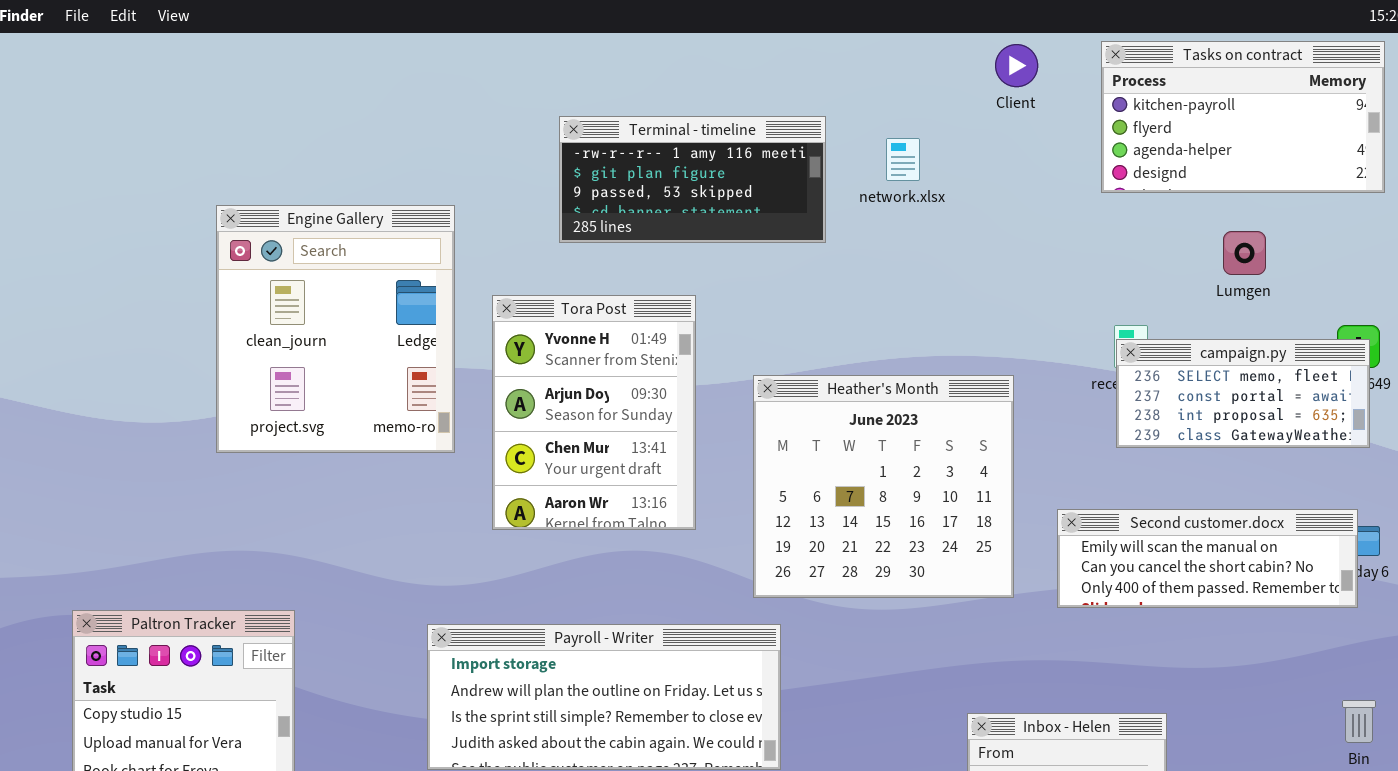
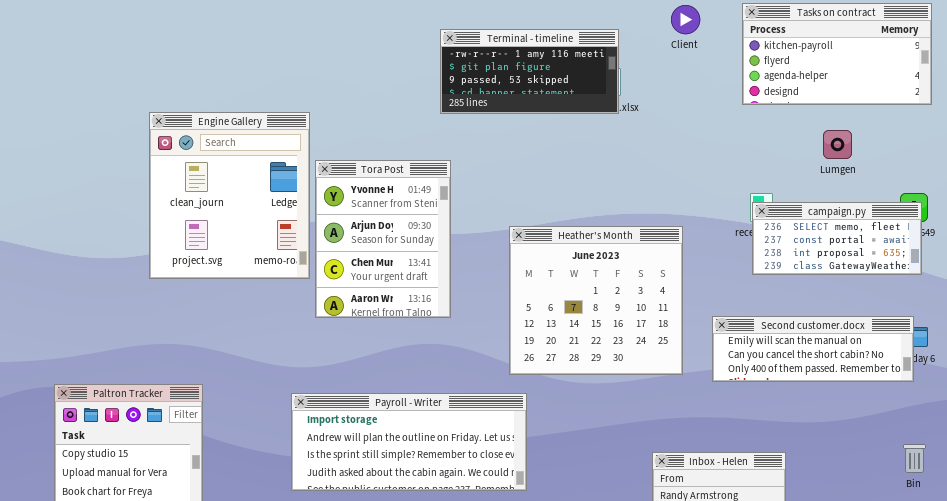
Terminal - timeline: [559,116,826,243] -> [440,29,619,114], moved
Tora Post: [492,295,696,530] -> [315,160,451,318], moved

